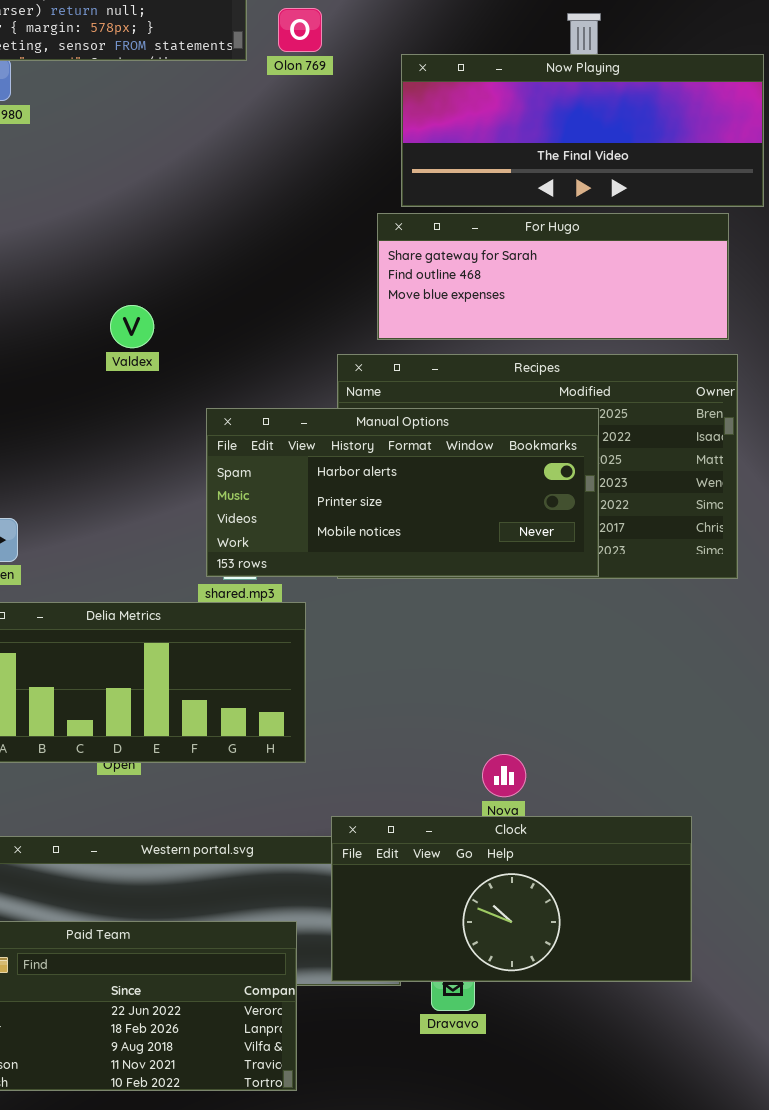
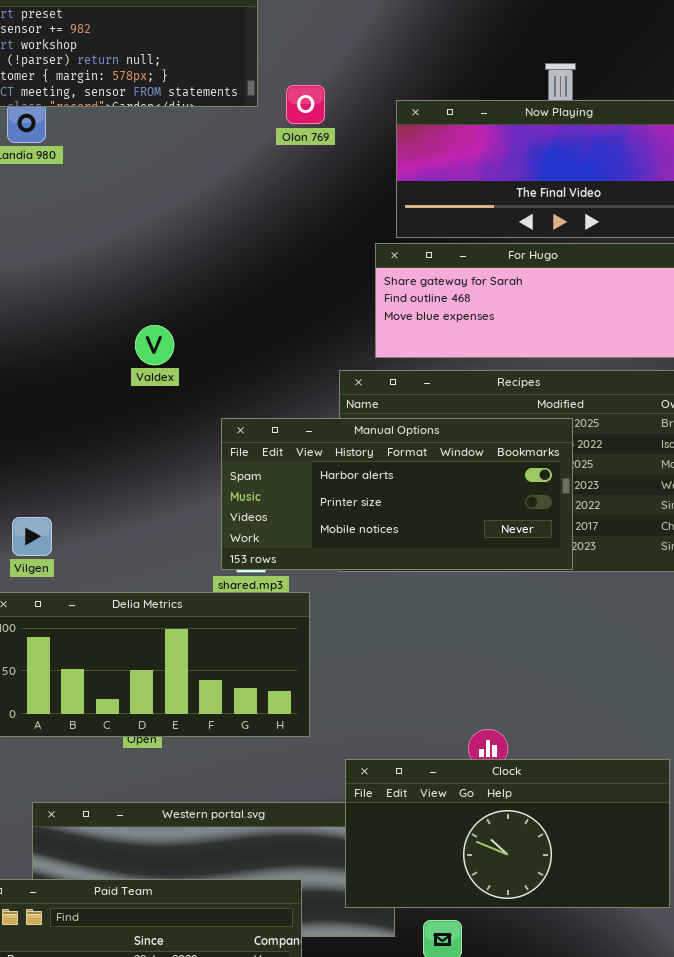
Olon 769: [278,8,322,52] -> [286,85,325,124], moved
Clock: [331,816,692,982] -> [345,759,670,908], moved

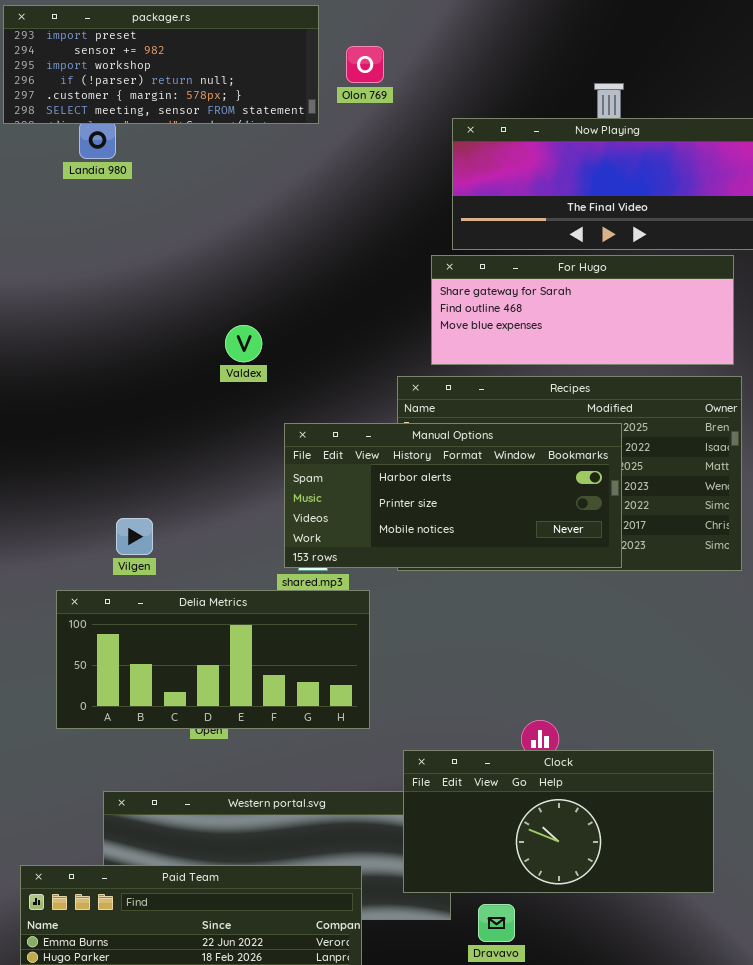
Olon 769: [286,85,325,124] -> [346,46,384,83], moved
Valdex: [135,325,174,365] -> [225,325,262,362], moved
Vilgen: [12,517,52,556] -> [116,518,153,555], moved

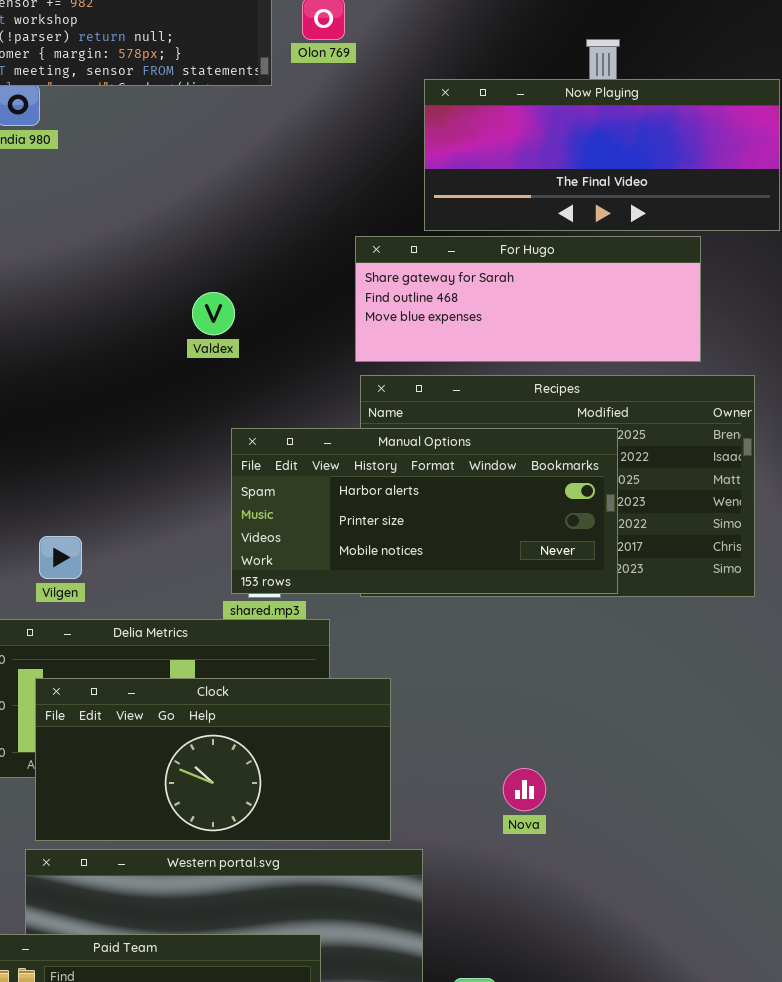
For Hugo: [431,255,734,365] -> [355,236,701,362], moved
Valdex: [225,325,262,362] -> [192,292,235,335], moved
Clock: [403,750,714,893] -> [35,678,391,841], moved

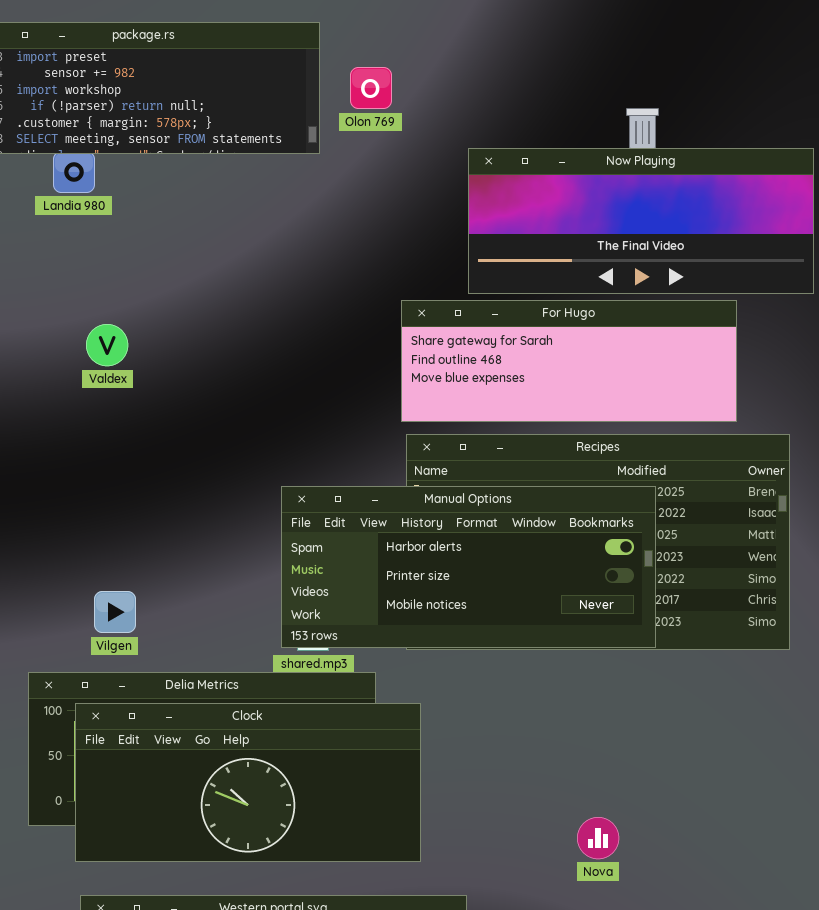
Valdex: [192,292,235,335] -> [86,324,128,366], moved
Clock: [35,678,391,841] -> [75,703,421,862], moved
Nova: [503,768,546,811] -> [577,817,619,859], moved

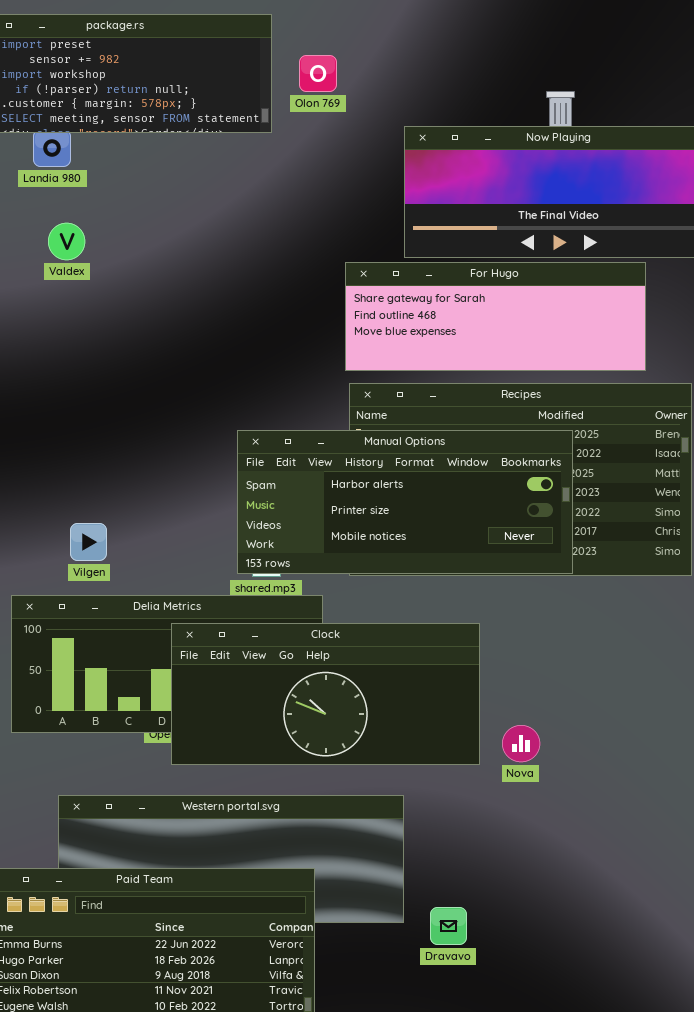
Valdex: [86,324,128,366] -> [48,223,85,260], moved
Clock: [75,703,421,862] -> [171,623,480,765], moved

